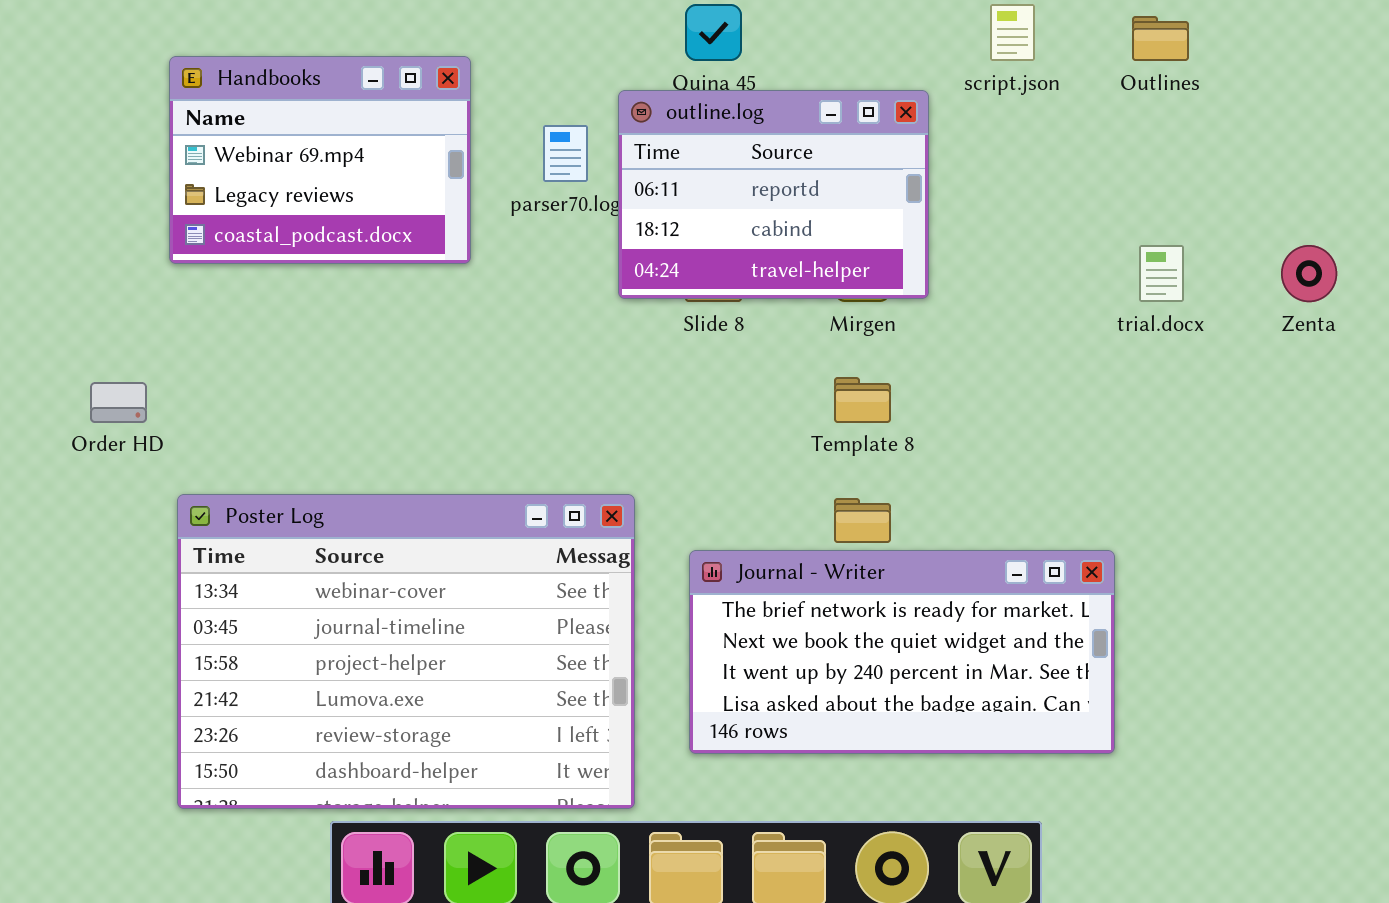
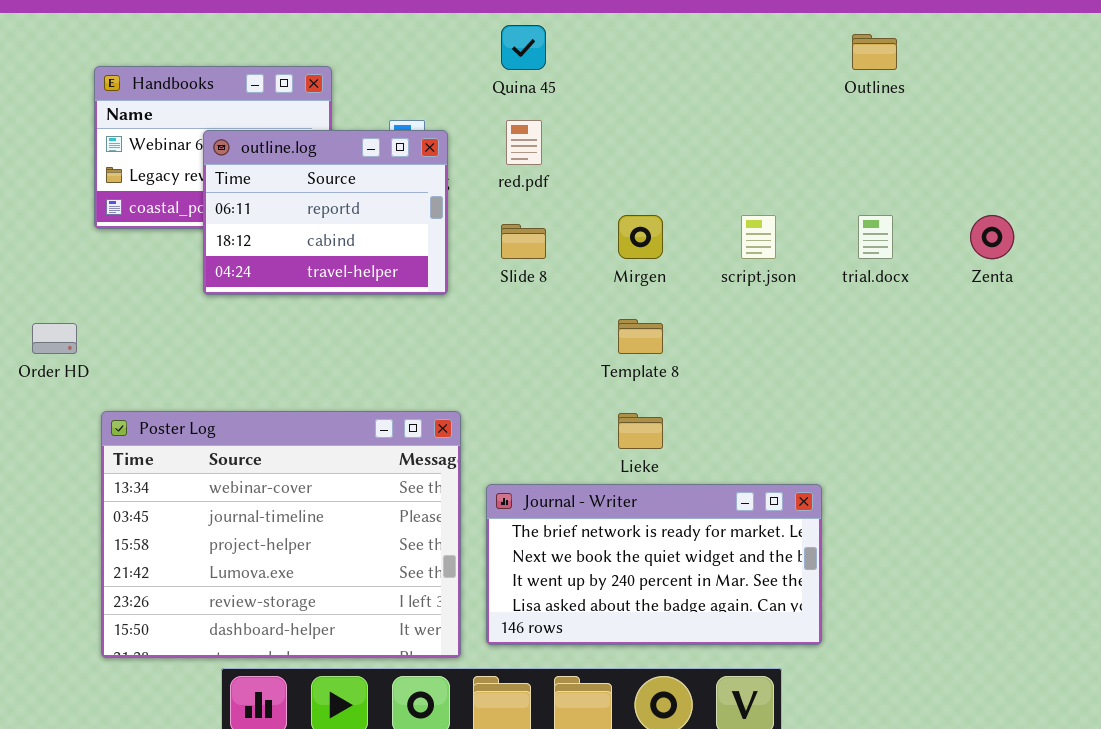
script.json: [990,4,1035,61] -> [741,215,776,259], moved
outline.log: [618,90,929,299] -> [203,130,448,295], moved
Journal - Writer: [689,550,1115,754] -> [486,484,822,645], moved

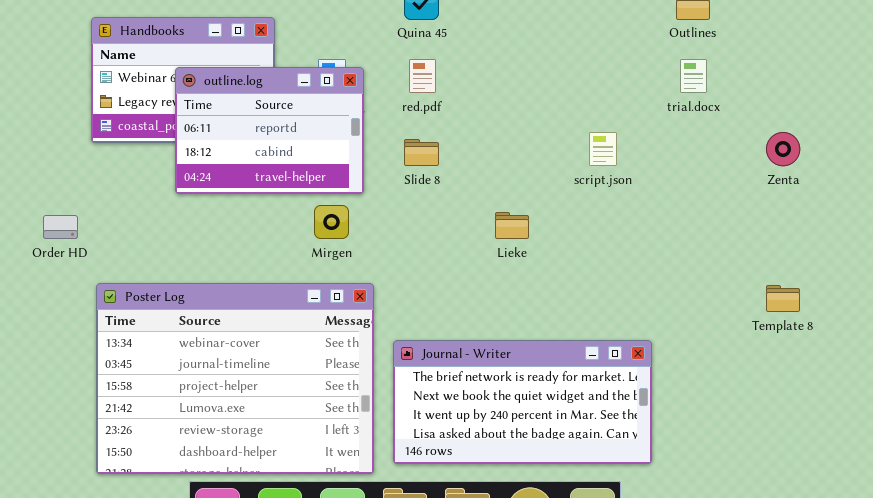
Mirgen: [618,215,663,259] -> [314,205,349,239], moved
trial.docx: [858,215,893,259] -> [680,59,707,93], moved
Template 8: [618,319,663,354] -> [766,285,800,312], moved
Lieke: [618,413,663,449] -> [495,212,529,239], moved

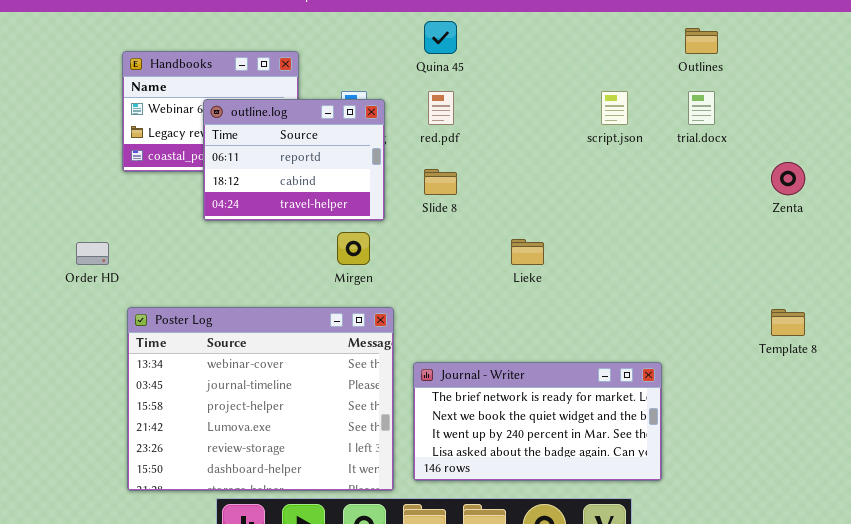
script.json: [589,132,617,166] -> [601,91,628,125], moved

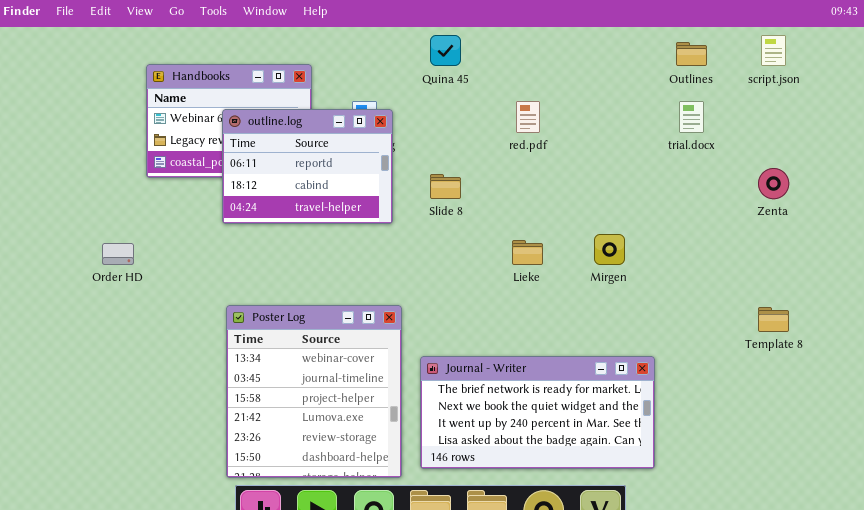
red.pdf: [428,91,454,125] -> [516,101,540,133], moved
script.json: [601,91,628,125] -> [761,35,786,66], moved
Mirgen: [337,232,370,265] -> [594,234,625,265], moved
Poster Log: [127,307,394,491] -> [226,305,402,478], resized

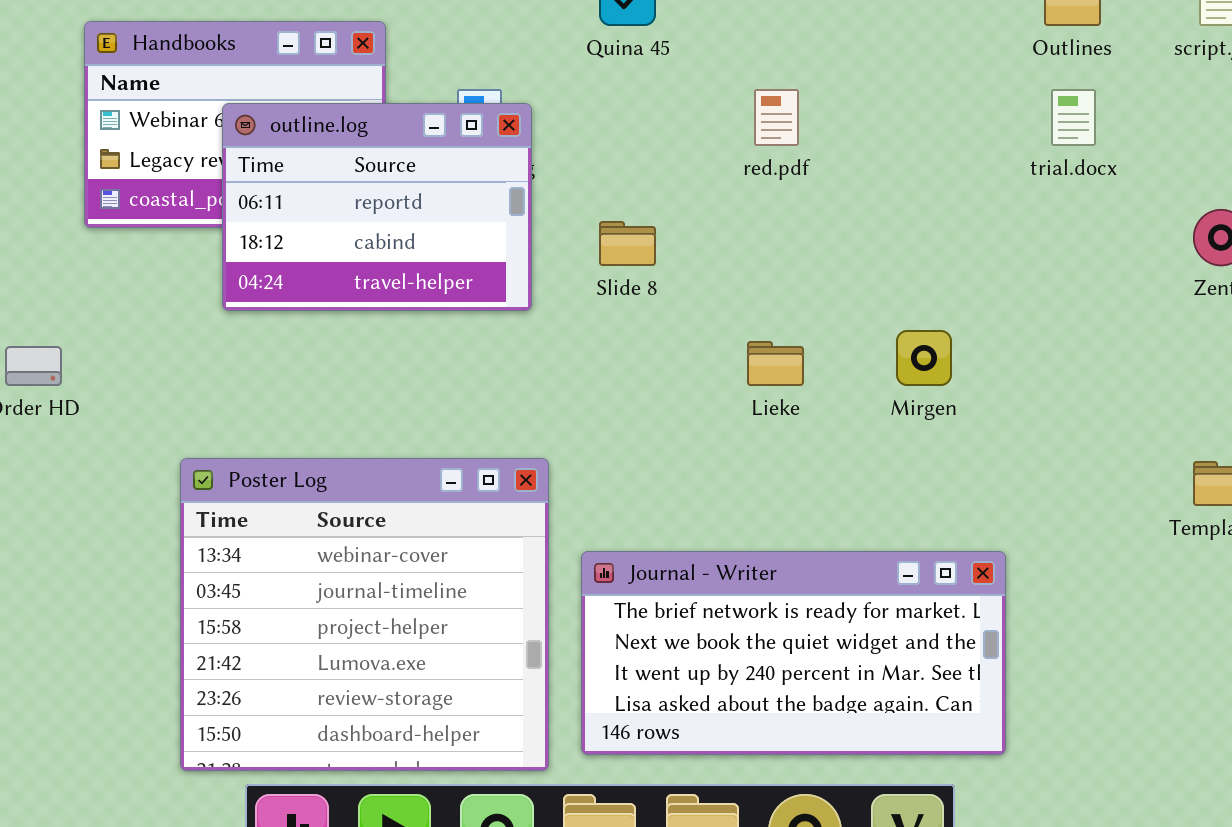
Poster Log: [226,305,402,478] -> [180,458,549,771], resized

